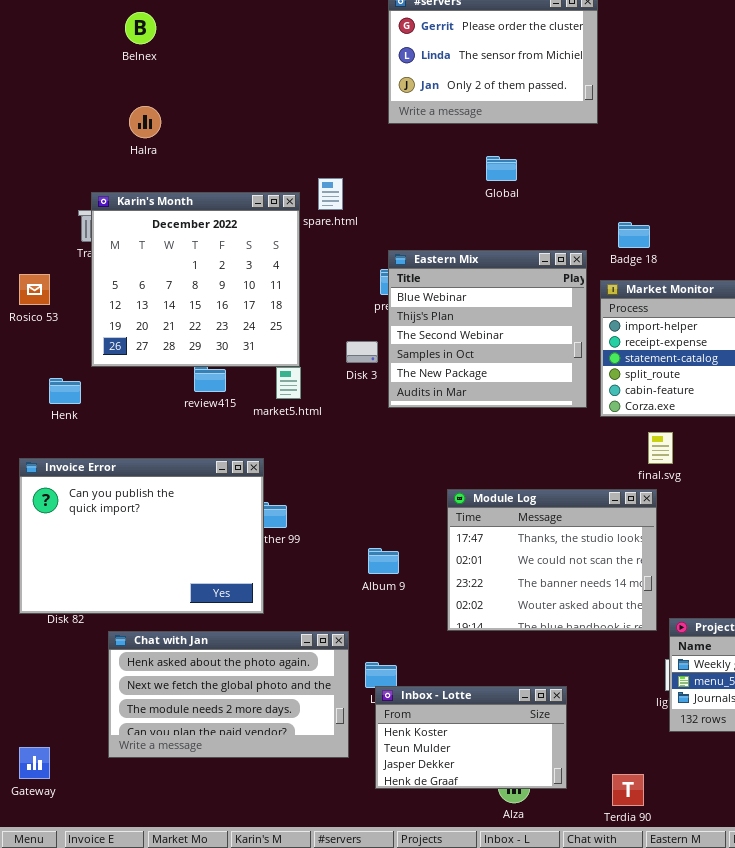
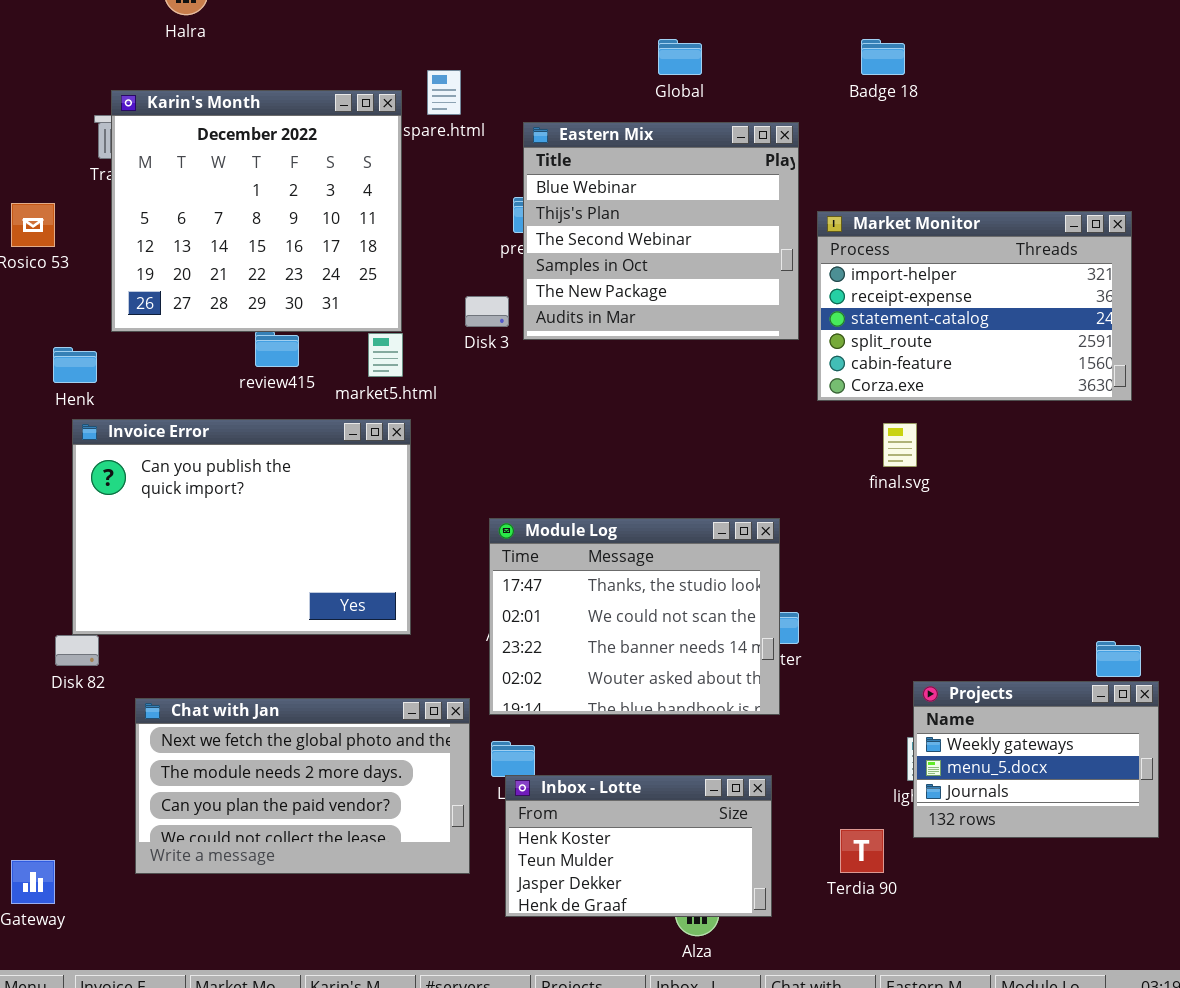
Badge 18: [618,222,650,248] -> [861,39,905,75], moved
Eastern Mix: [388,250,587,408] -> [523,122,799,340], moved
Invoice Error: [19,458,264,614] -> [72,419,411,635], moved
Module Log: [447,489,657,631] -> [489,518,780,715], moved
Chat with Jan: [108,631,349,758] -> [135,698,470,874], scrolled down 1 row
Terdia 90: [612,774,644,806] -> [840,829,884,873], moved

